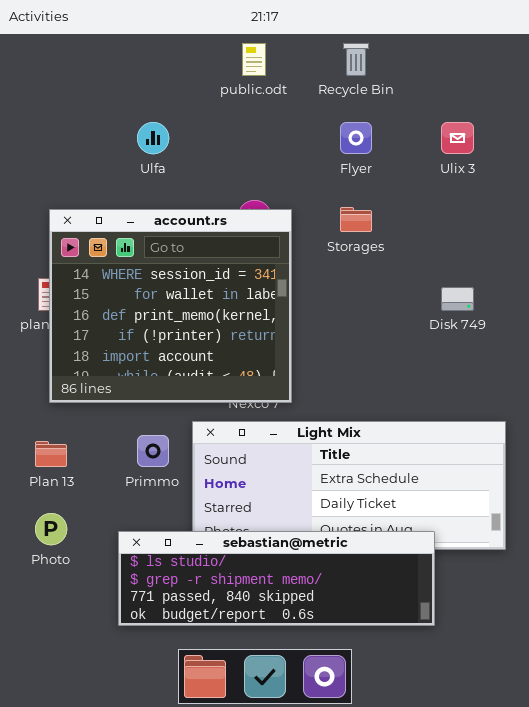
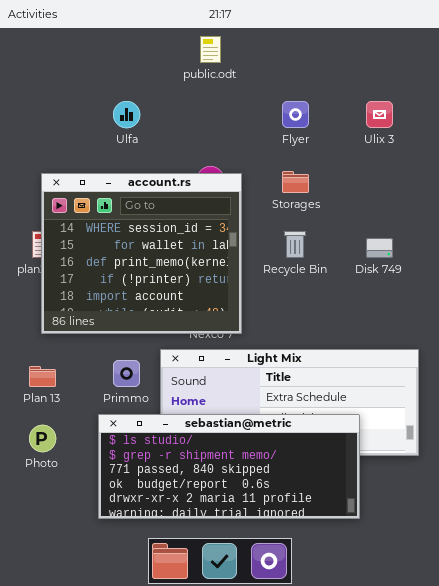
Recycle Bin: [343,43,369,76] -> [284,231,306,258], moved
sebastian@metric: [118,531,435,626] -> [98,414,360,519], resized

